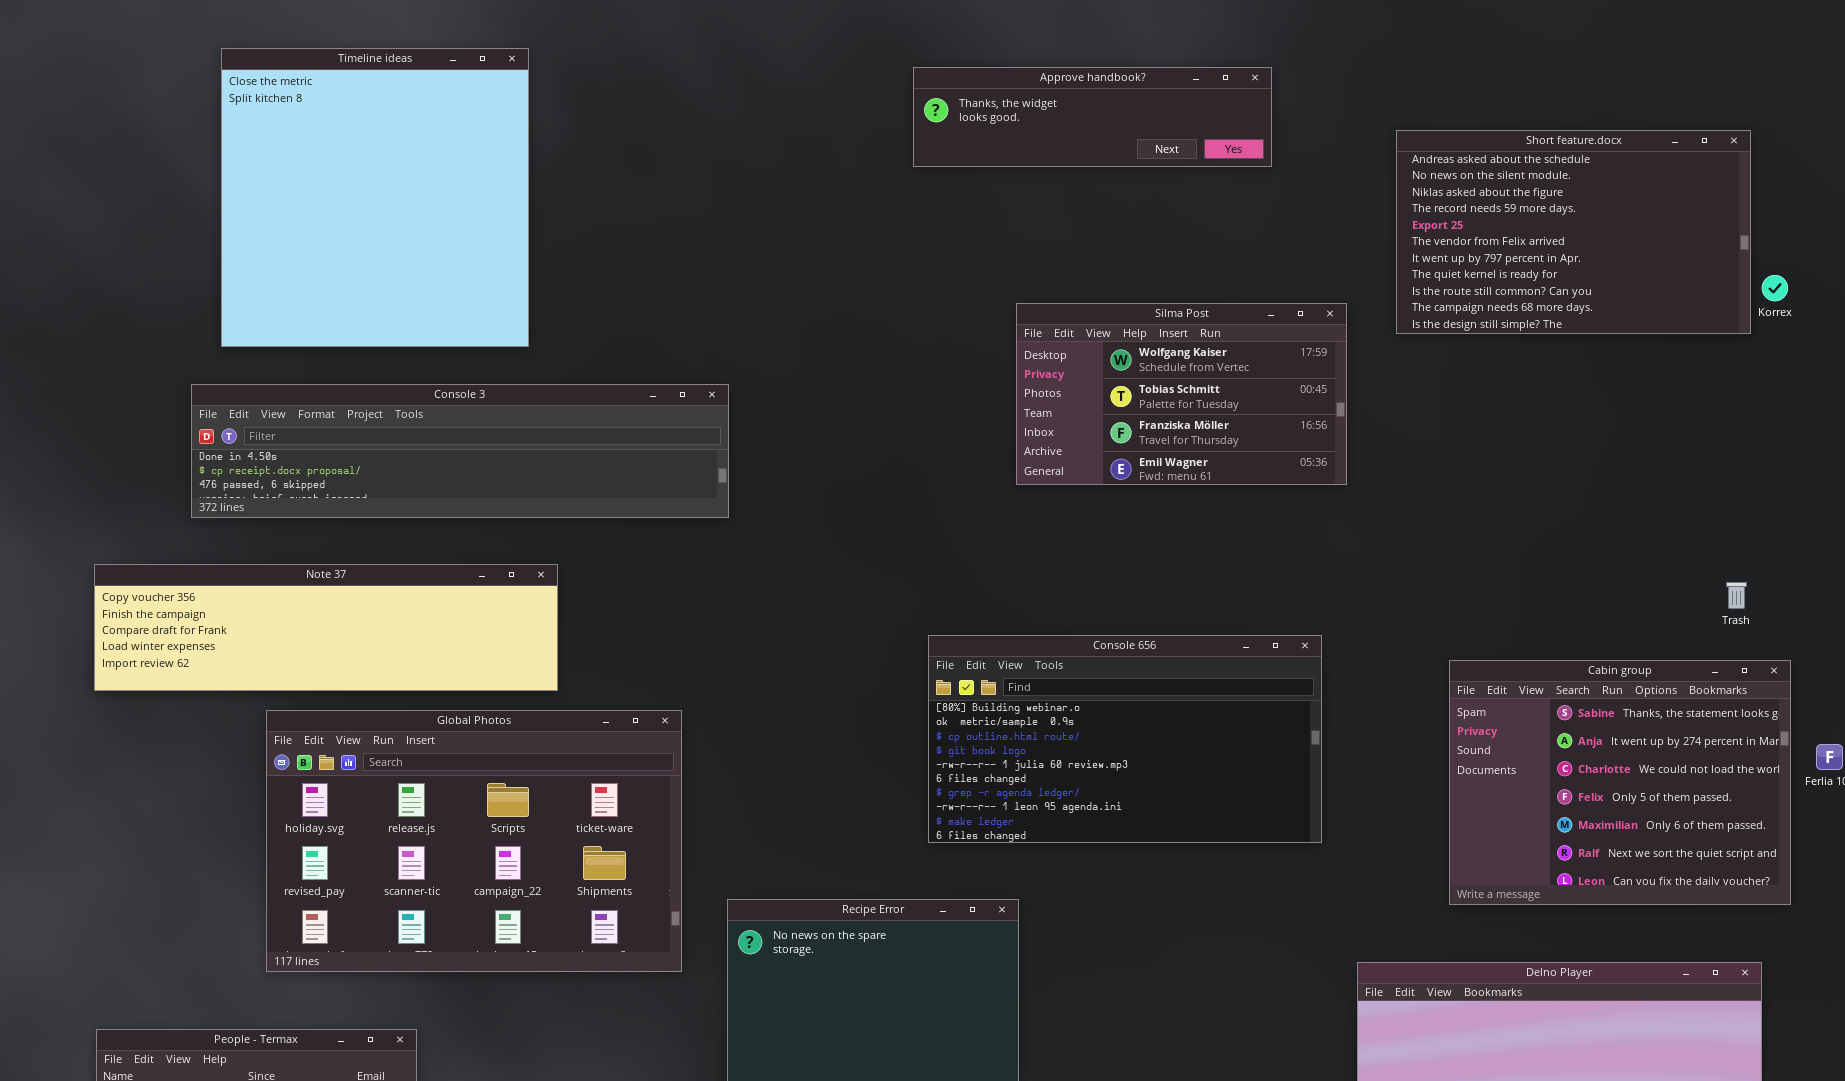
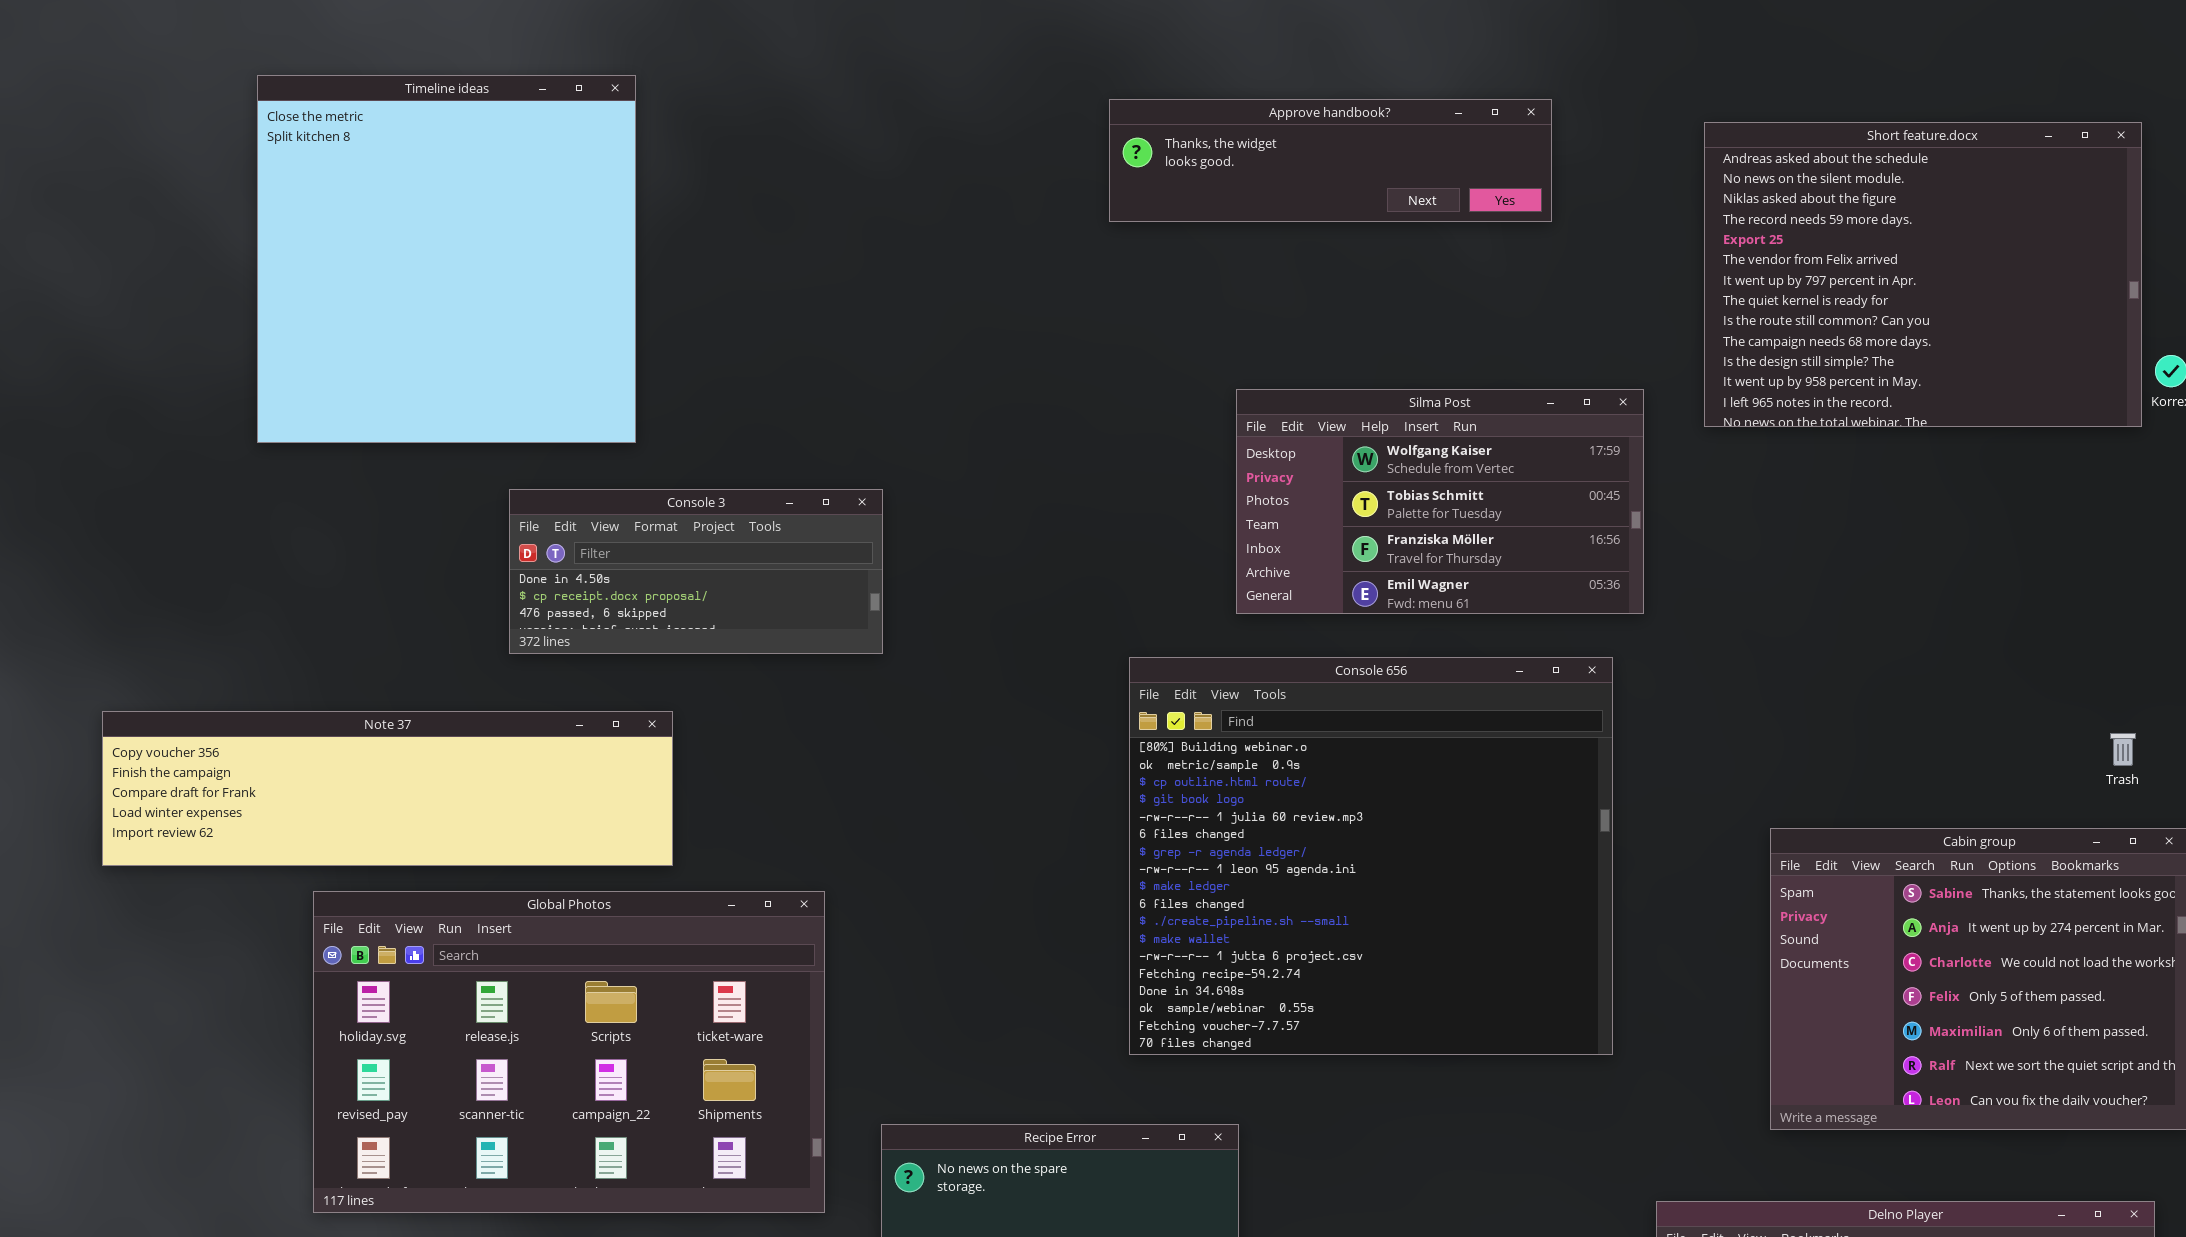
Short feature.docx: [1396,130,1751,334] -> [1704,122,2142,427], resized
Console 3: [191,384,729,518] -> [509,489,883,654], resized
Console 656: [928,635,1322,843] -> [1129,657,1613,1055], resized

